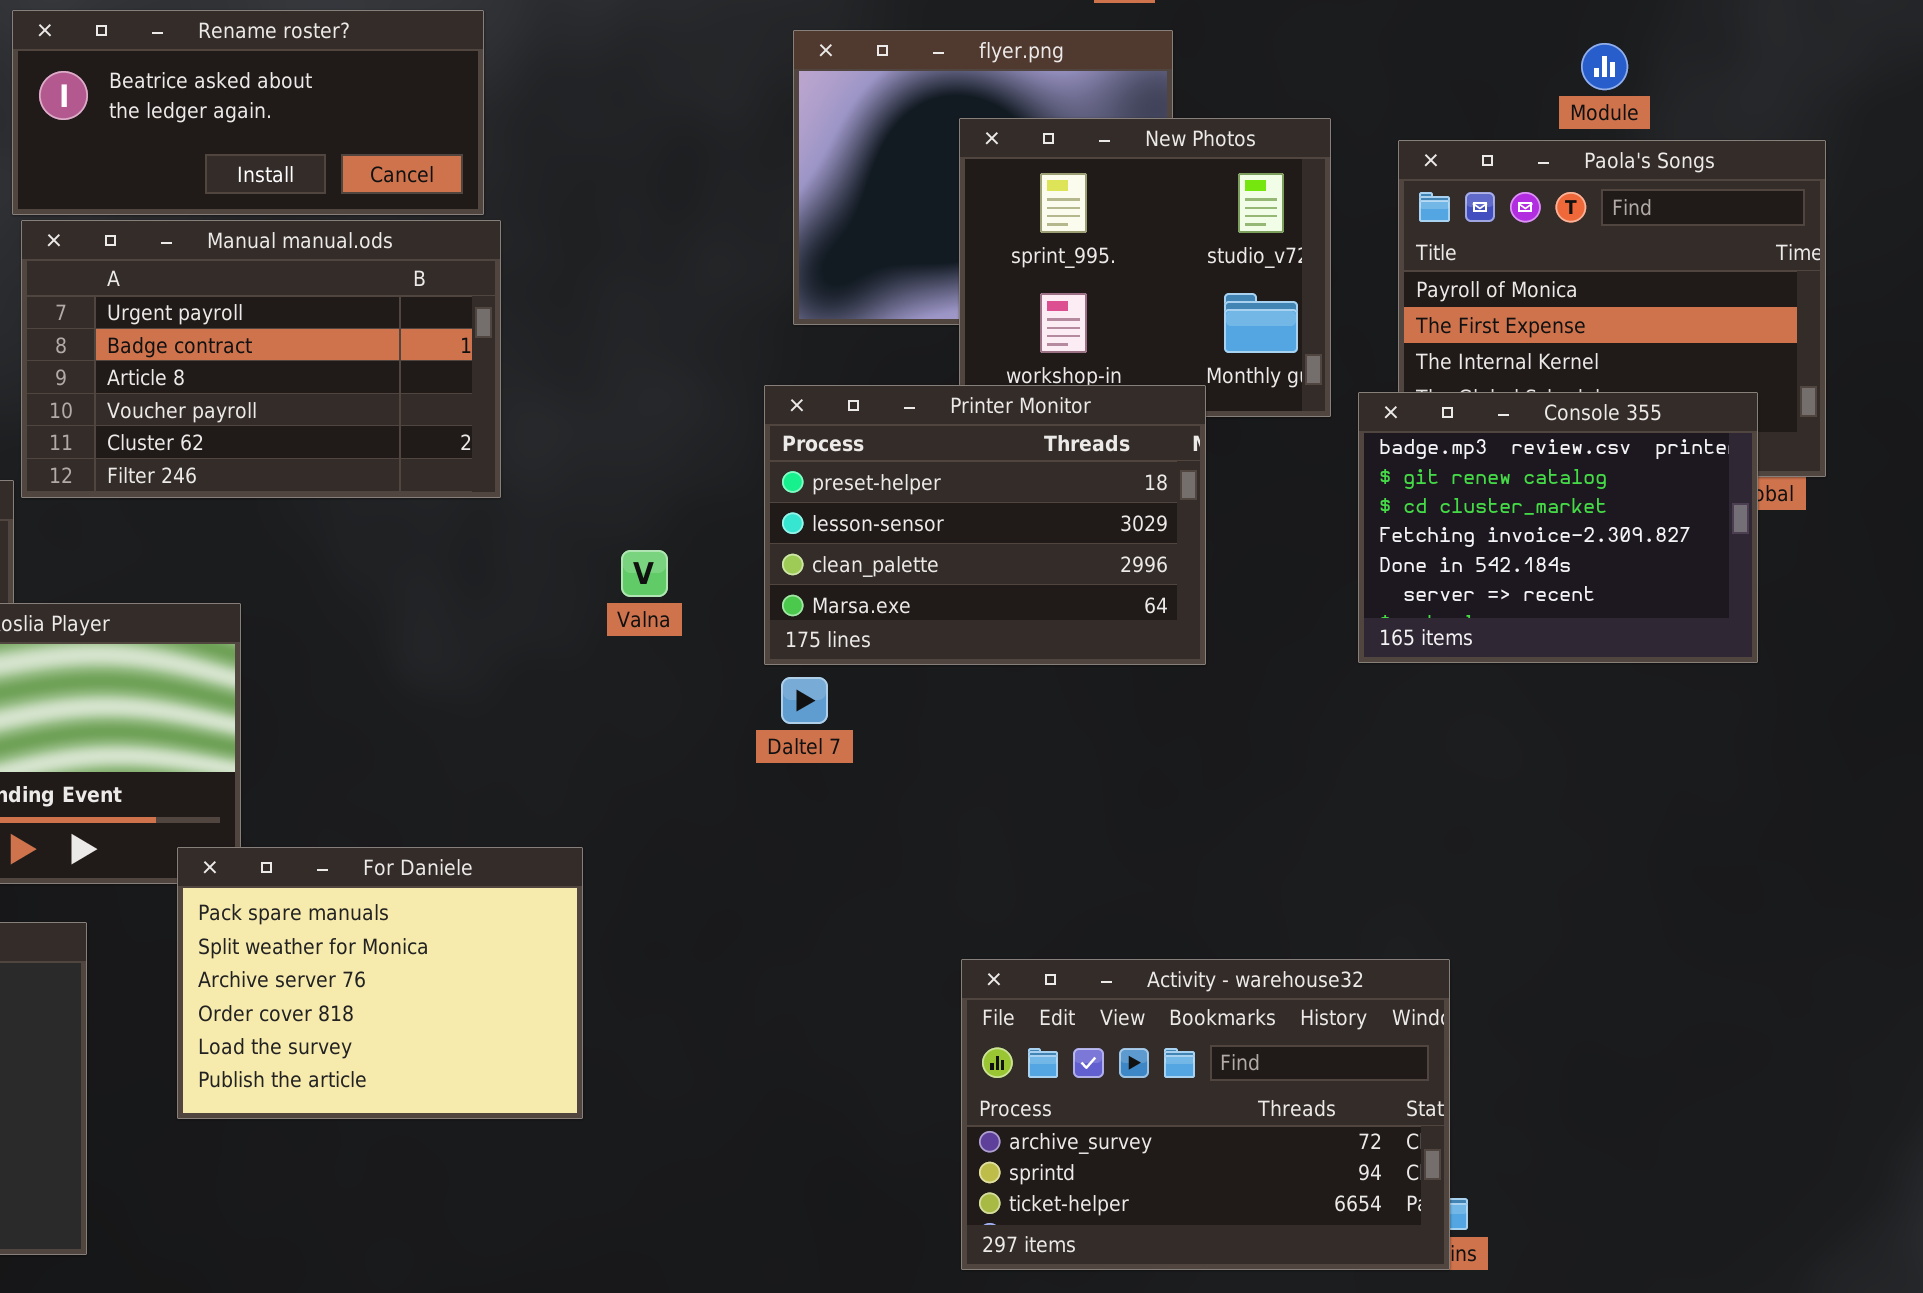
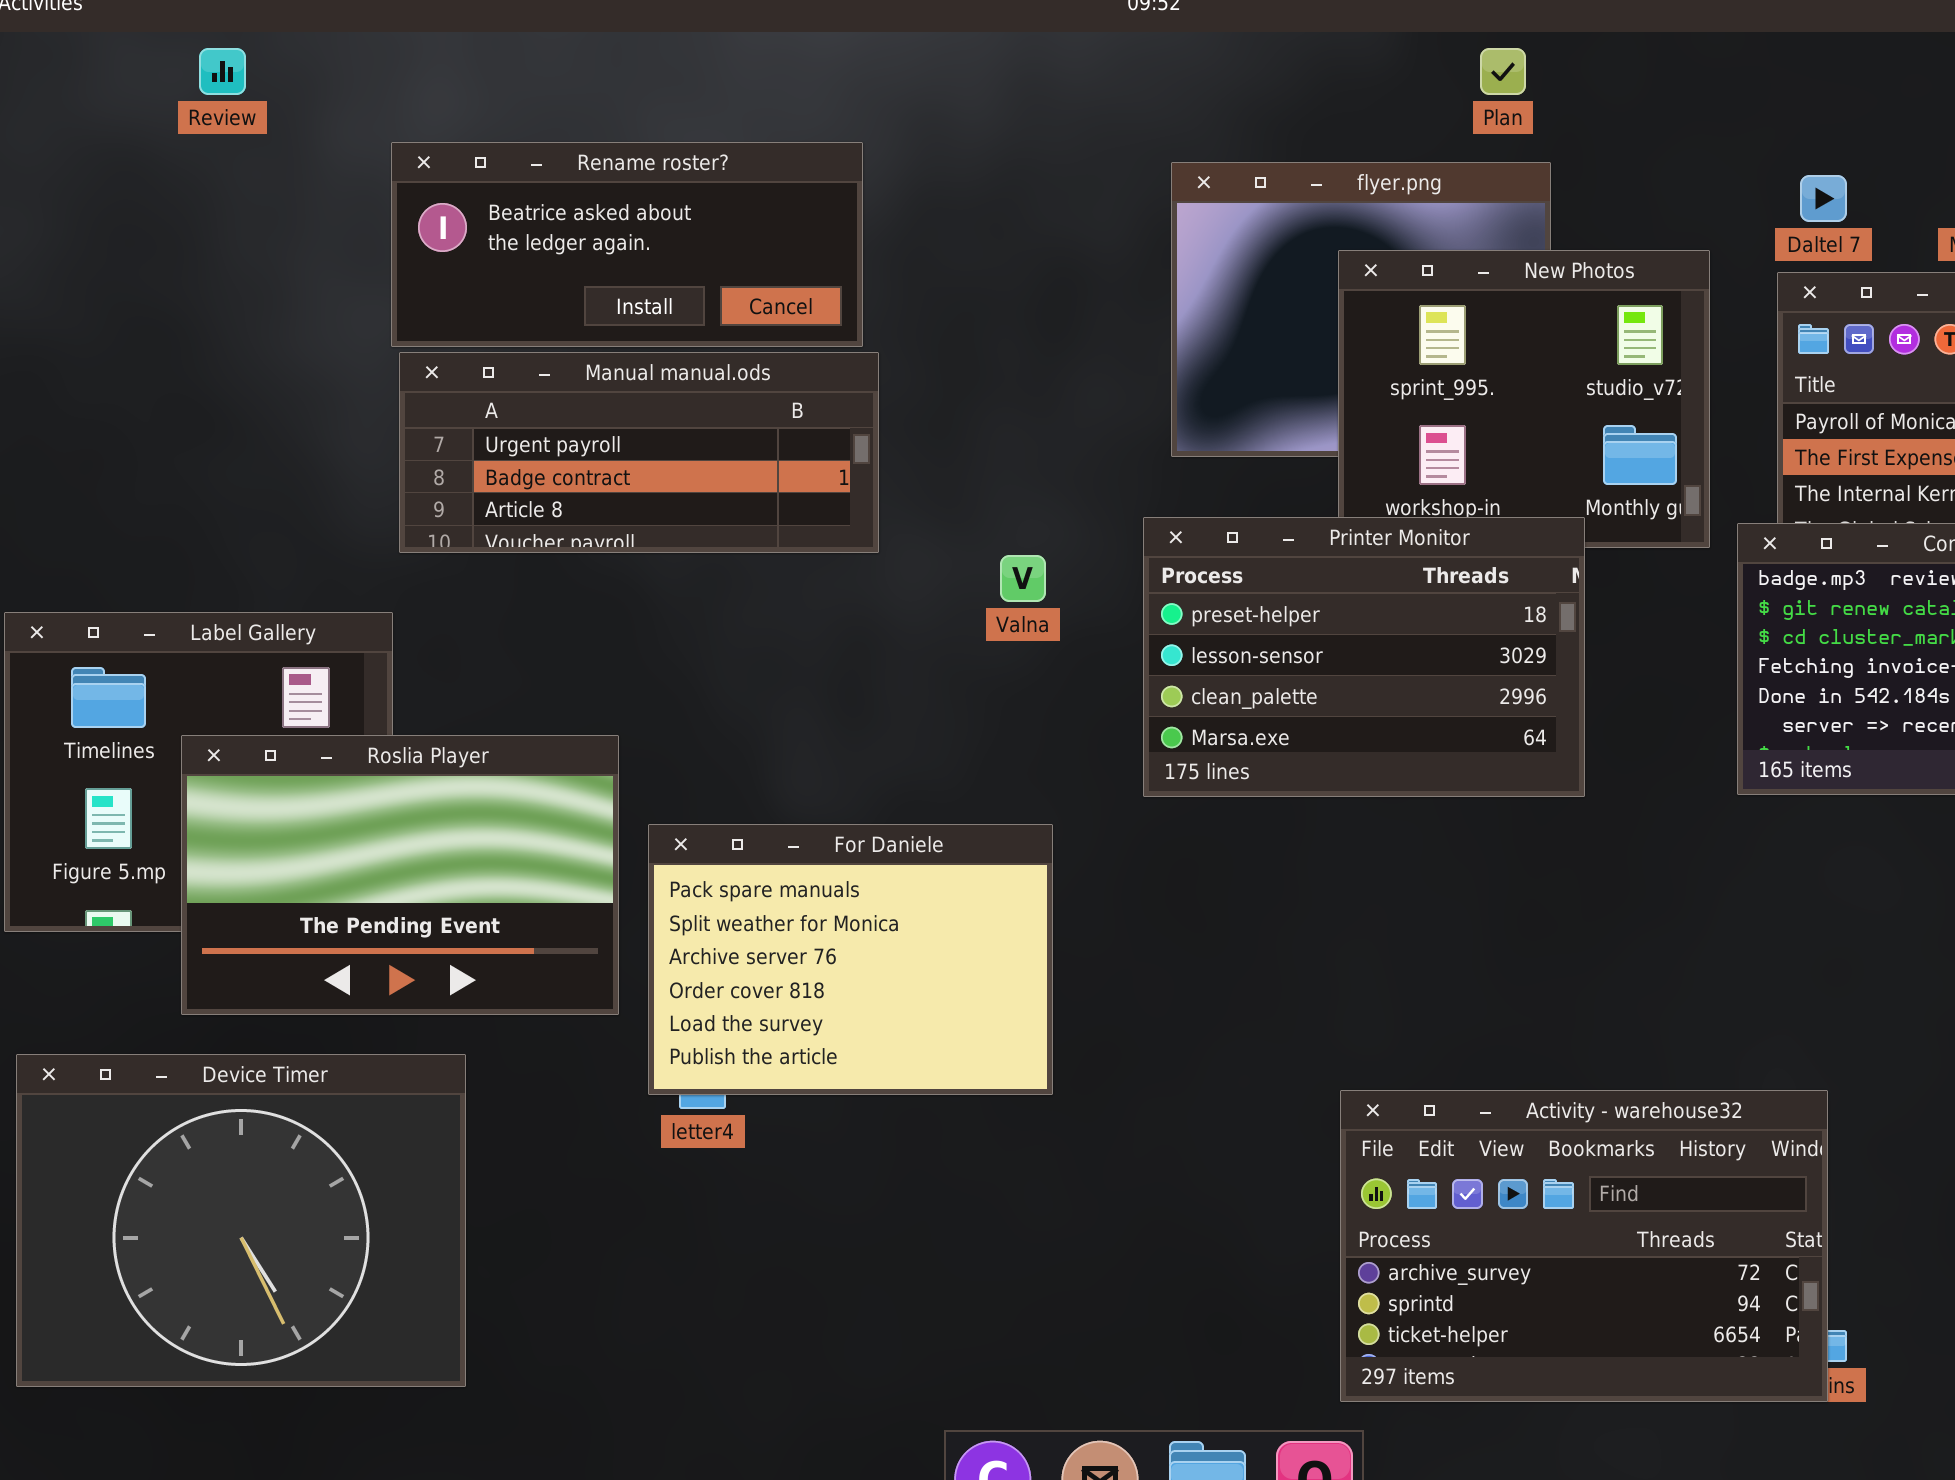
Manual manual.ods: [21,220,501,498] -> [399,352,879,553], resized
Valna: [621,550,668,597] -> [1000,555,1046,602], moved
Daltel 7: [781,677,828,724] -> [1800,175,1847,222], moved
For Daniele: [177,847,583,1119] -> [648,824,1053,1095], moved

